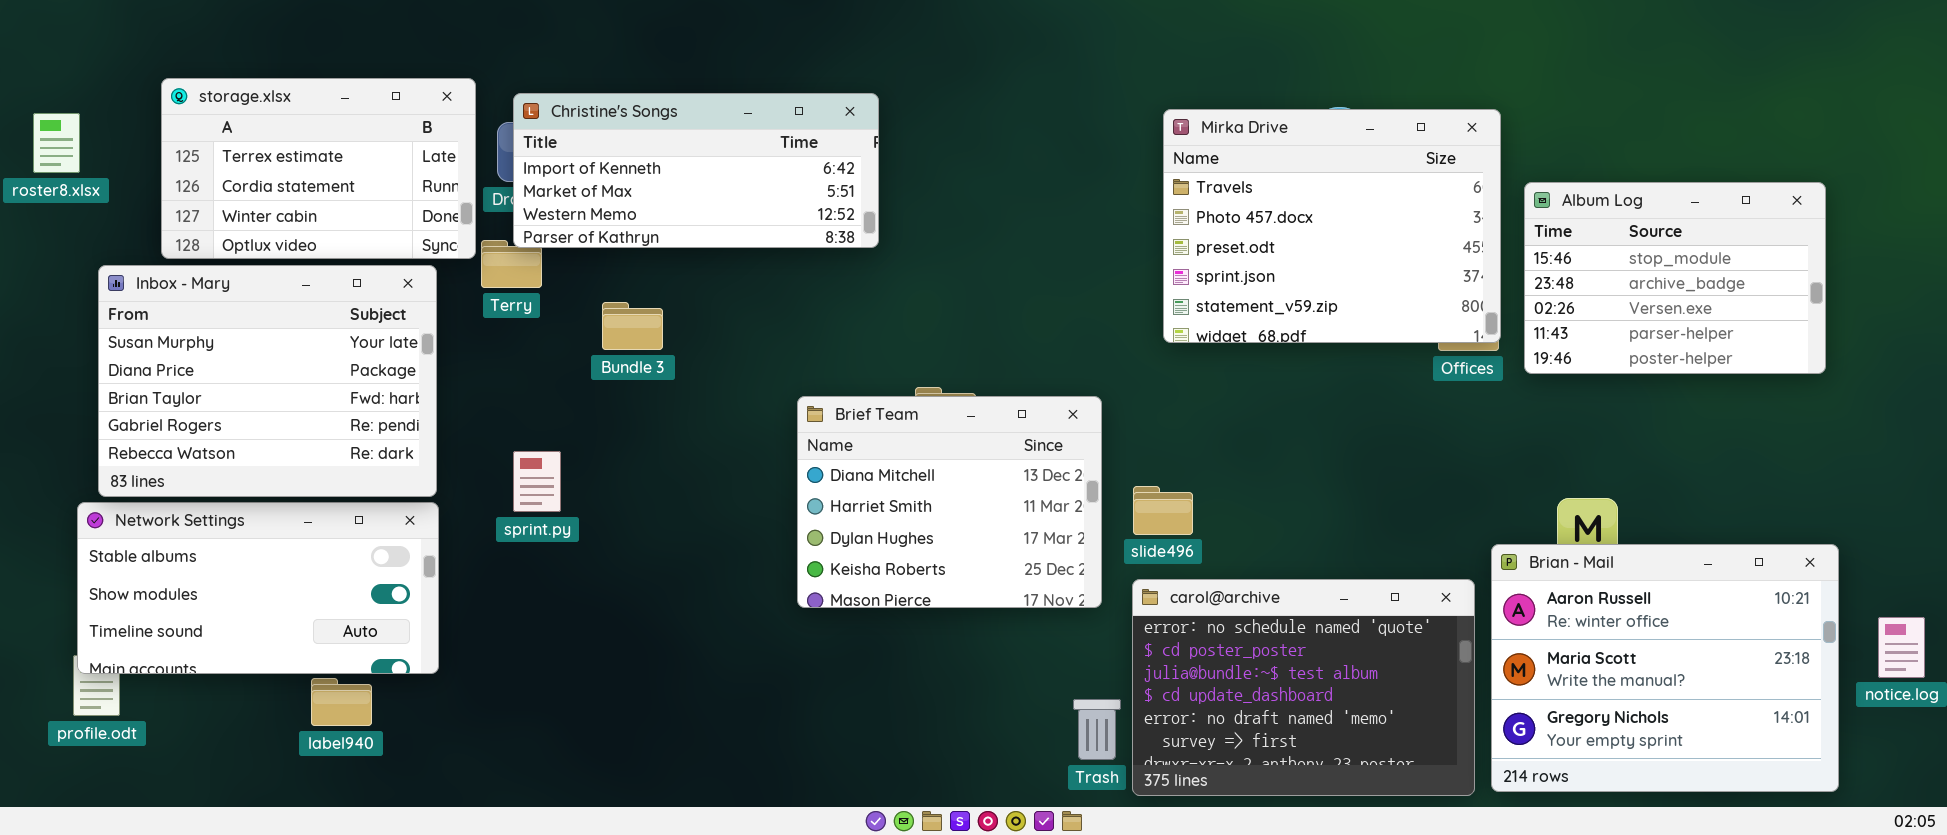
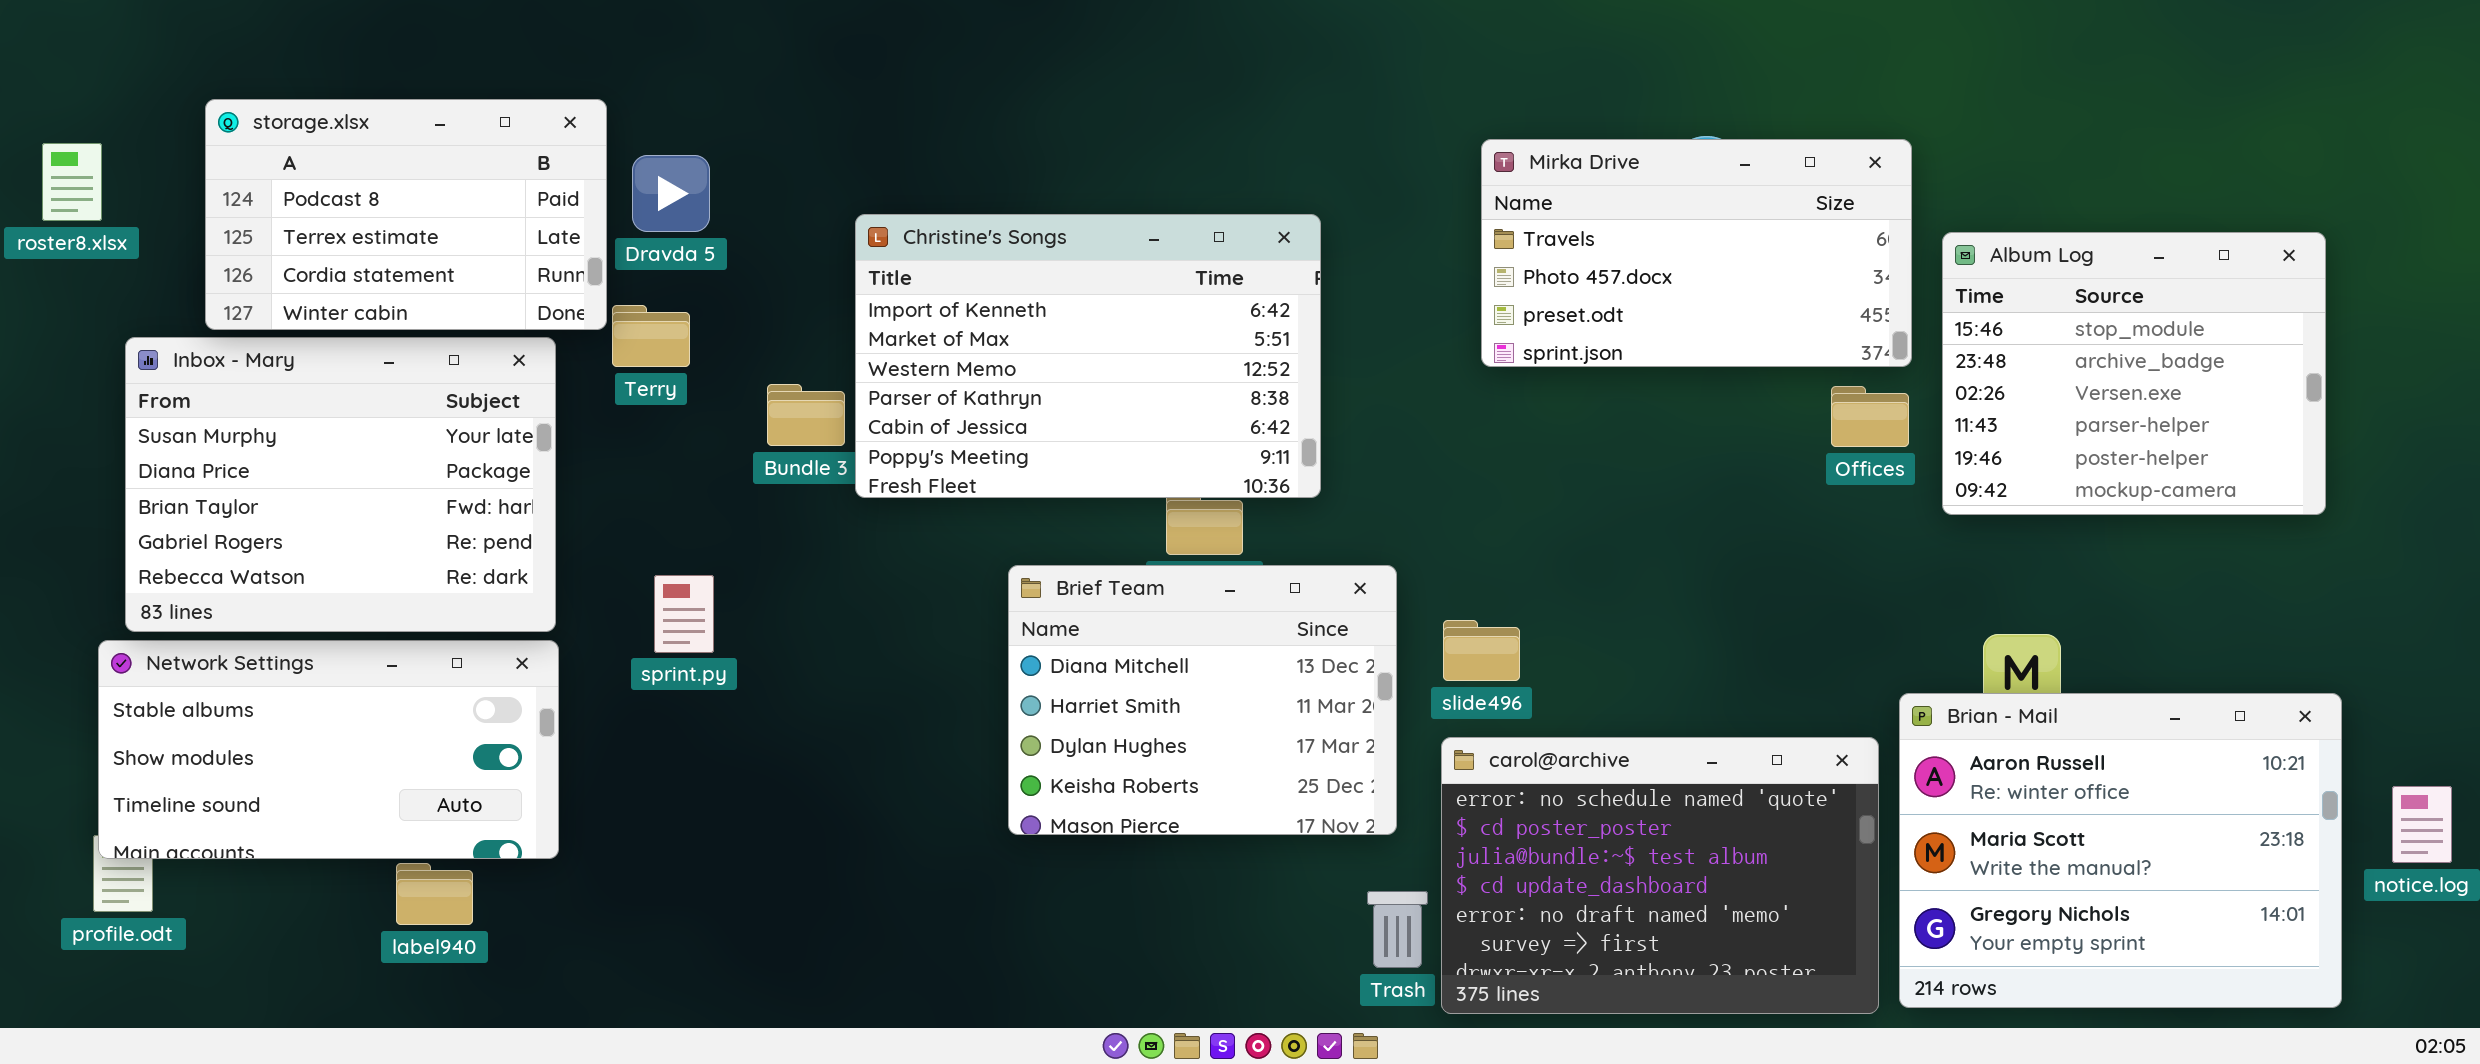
storage.xlsx: [161,78,476,259] -> [205,99,607,330], scrolled up 1 row
Christine's Songs: [513,93,879,248] -> [855,214,1321,498], moved, resized
Mirka Drive: [1163,109,1501,343] -> [1481,139,1912,367], resized
Album Log: [1524,182,1826,374] -> [1942,232,2326,515], resized
Brief Team: [797,396,1102,608] -> [1008,565,1397,835], moved

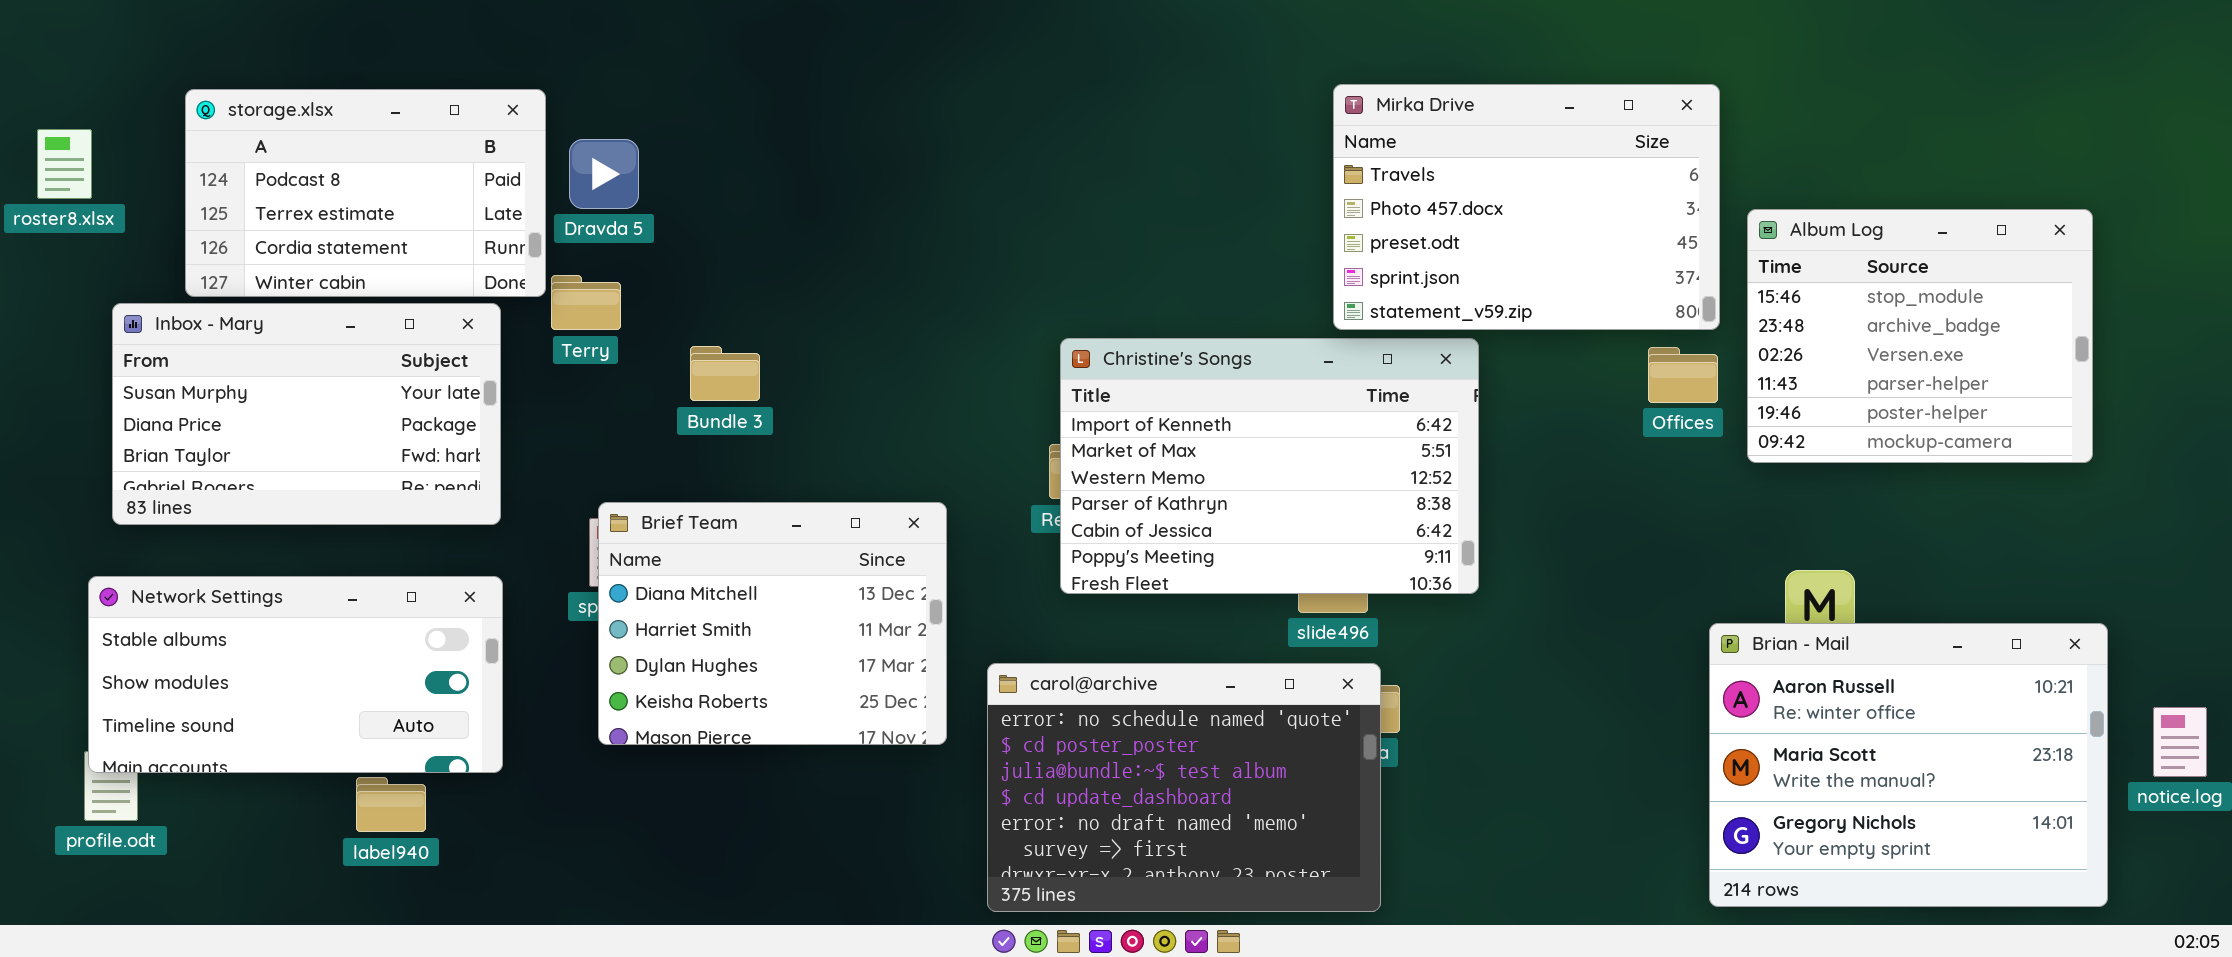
Mirka Drive: [1481,139,1912,367] -> [1333,84,1720,330], resized
Christine's Songs: [855,214,1321,498] -> [1060,338,1479,594], moved
Inbox - Mary: [125,337,556,632] -> [112,303,501,525], resized
Brief Team: [1008,565,1397,835] -> [598,502,947,745], moved
carol@archive: [1441,737,1879,1014] -> [987,663,1381,912], moved

